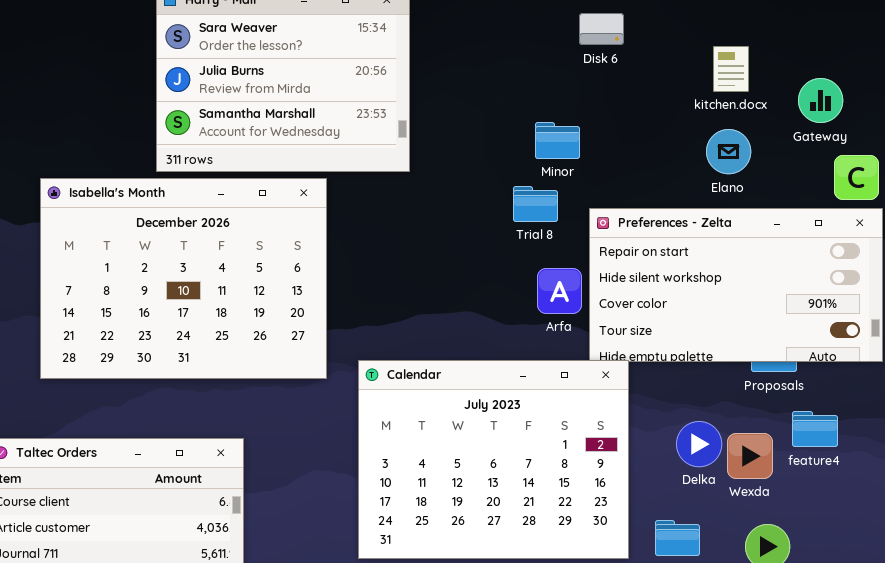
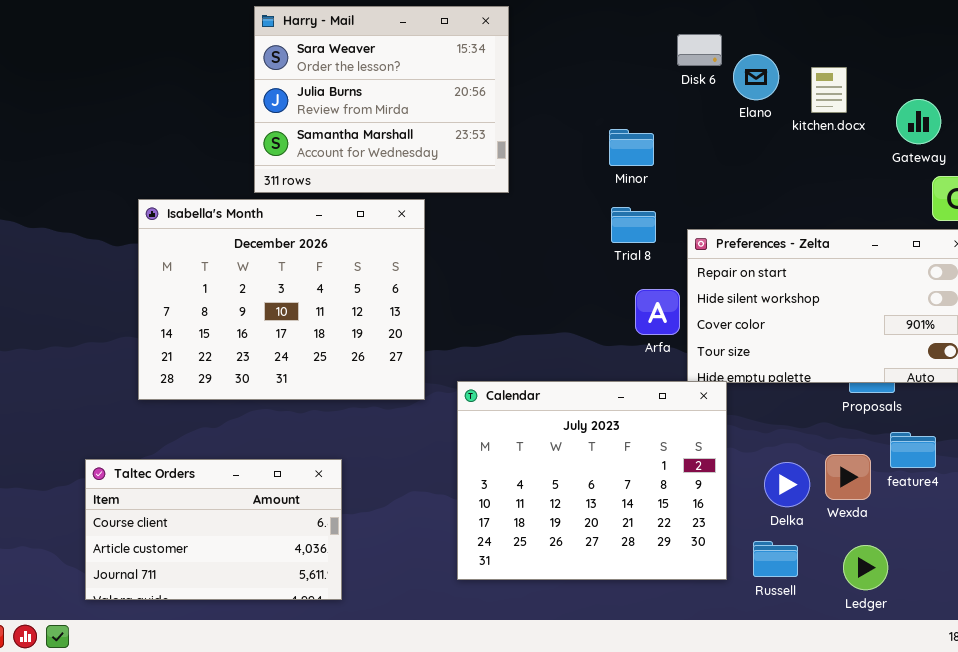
Minor: [535,122,580,159] -> [609,129,654,166], moved
Elano: [706,129,751,174] -> [733,54,779,100], moved
Delka: [676,421,722,467] -> [764,462,810,507], moved

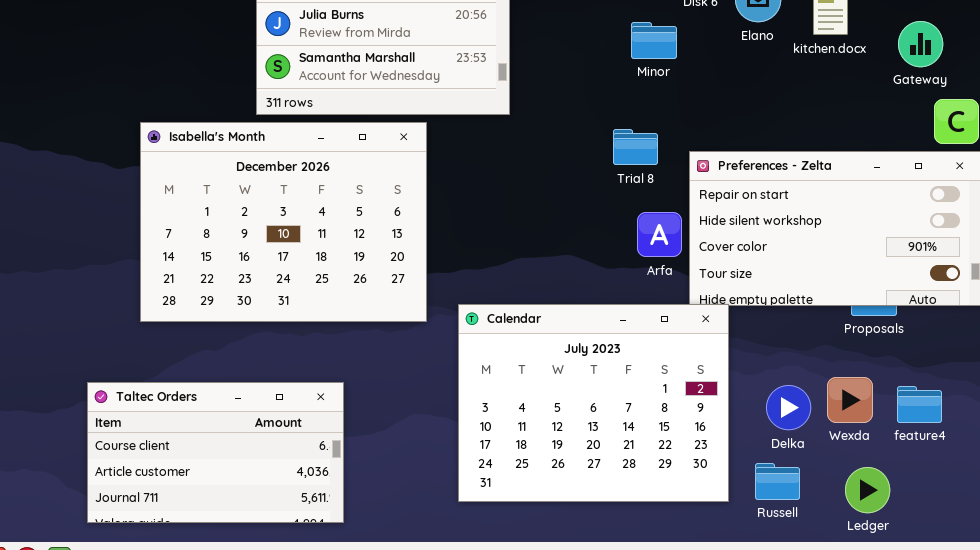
Minor: [609,129,654,166] -> [631,22,677,59], moved
feature4: [890,432,936,468] -> [897,386,942,423], moved

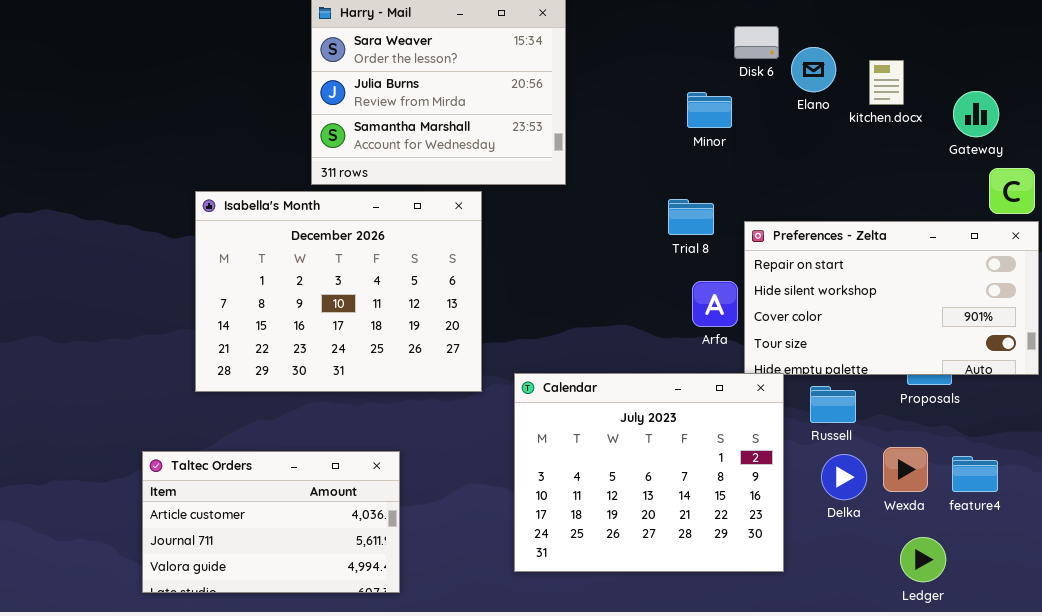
Taltec Orders: [87,382,344,523] -> [142,451,400,593], scrolled down 1 row
Russell: [755,463,800,500] -> [810,386,856,423], moved

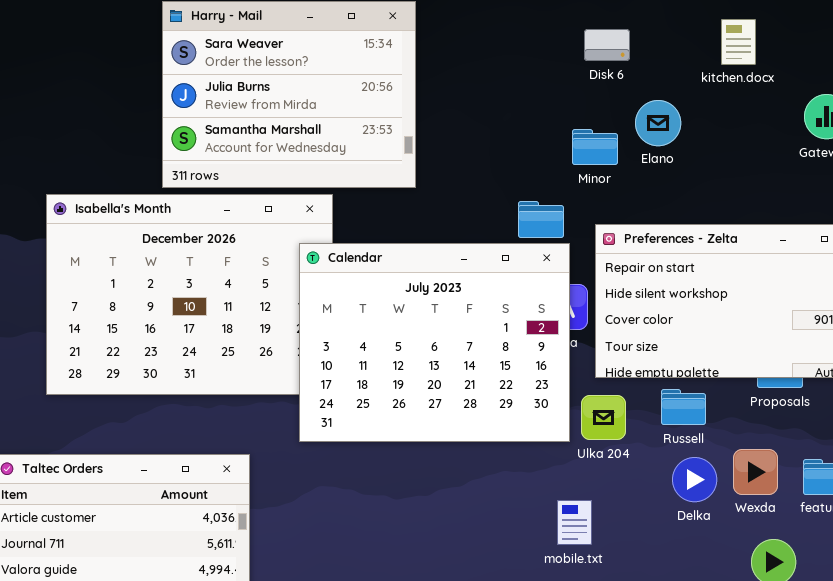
Elano: [791,47,836,92] -> [635,100,681,146], moved
kitchen.docx: [869,60,904,105] -> [721,19,756,65], moved
Minor: [687,92,732,128] -> [572,129,618,165], moved
Calendar: [514,373,784,572] -> [299,243,570,442], moved

